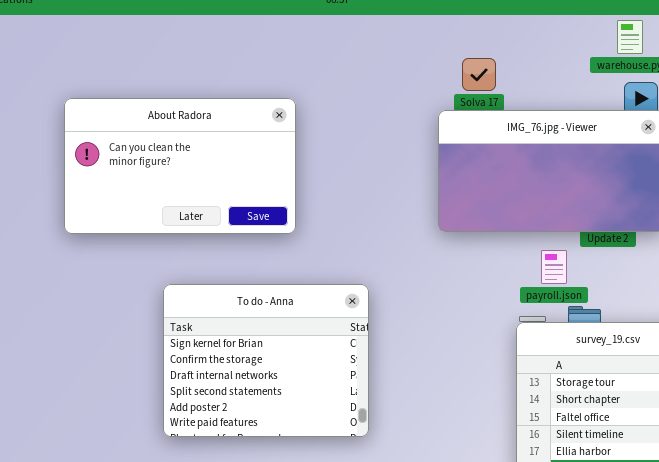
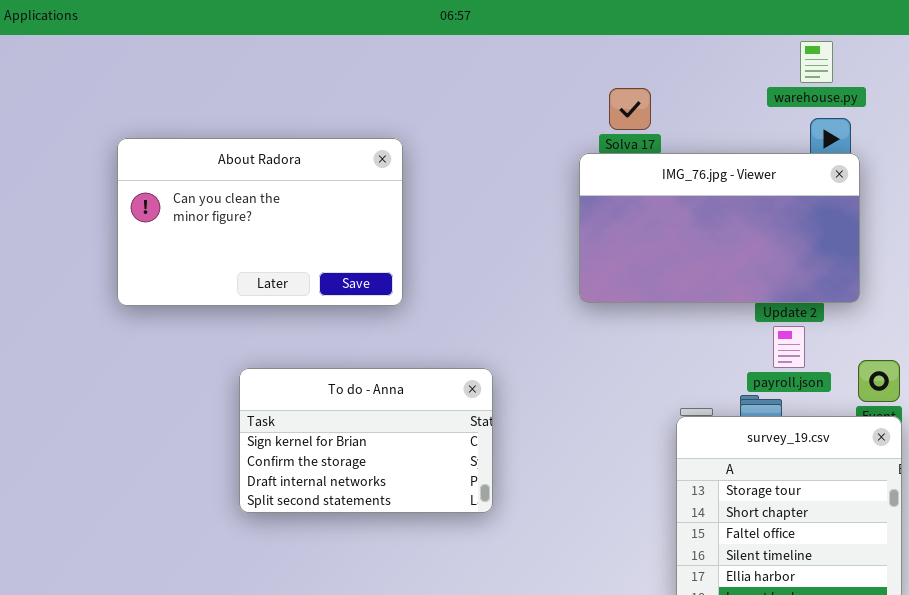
payroll.json: [541,250,567,284] -> [773,326,805,368], moved
To do - Anna: [163,284,369,437] -> [239,368,493,513], resized

